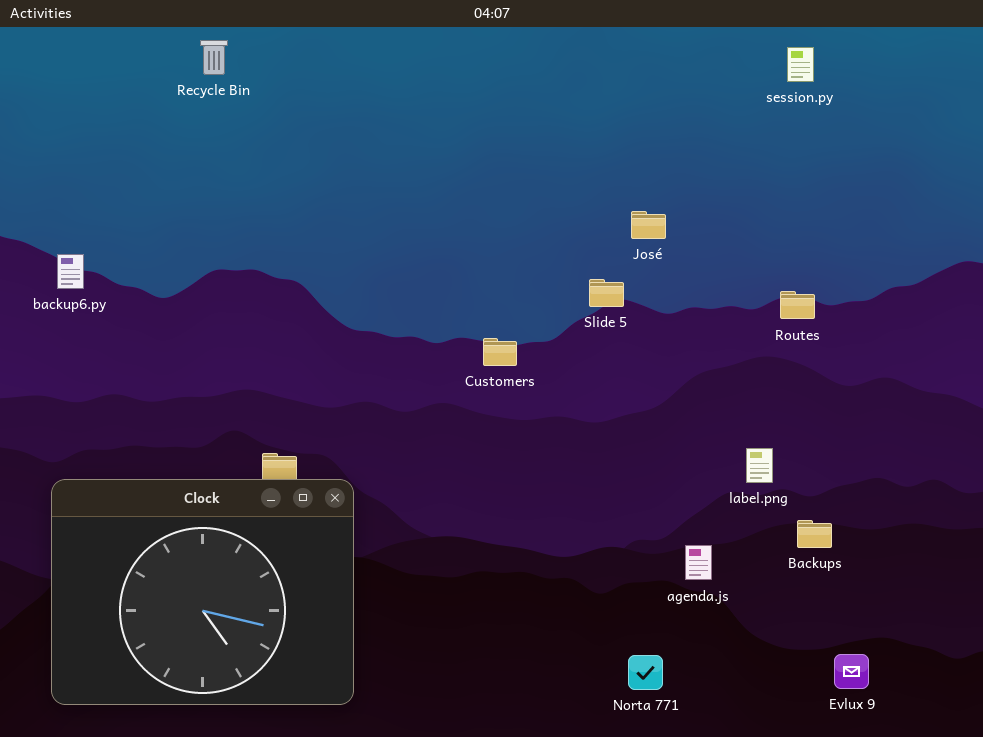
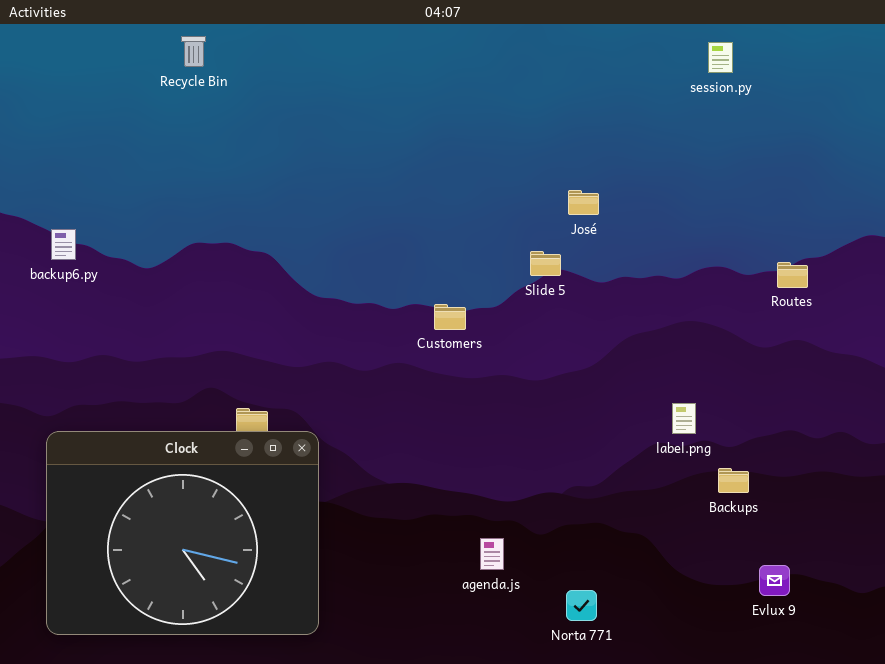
Routes: [780,291,815,319] -> [777,262,808,288], moved
agenda.js: [685,545,712,580] -> [480,538,504,570], moved
Evlux 9: [834,654,869,689] -> [759,565,790,596], moved

